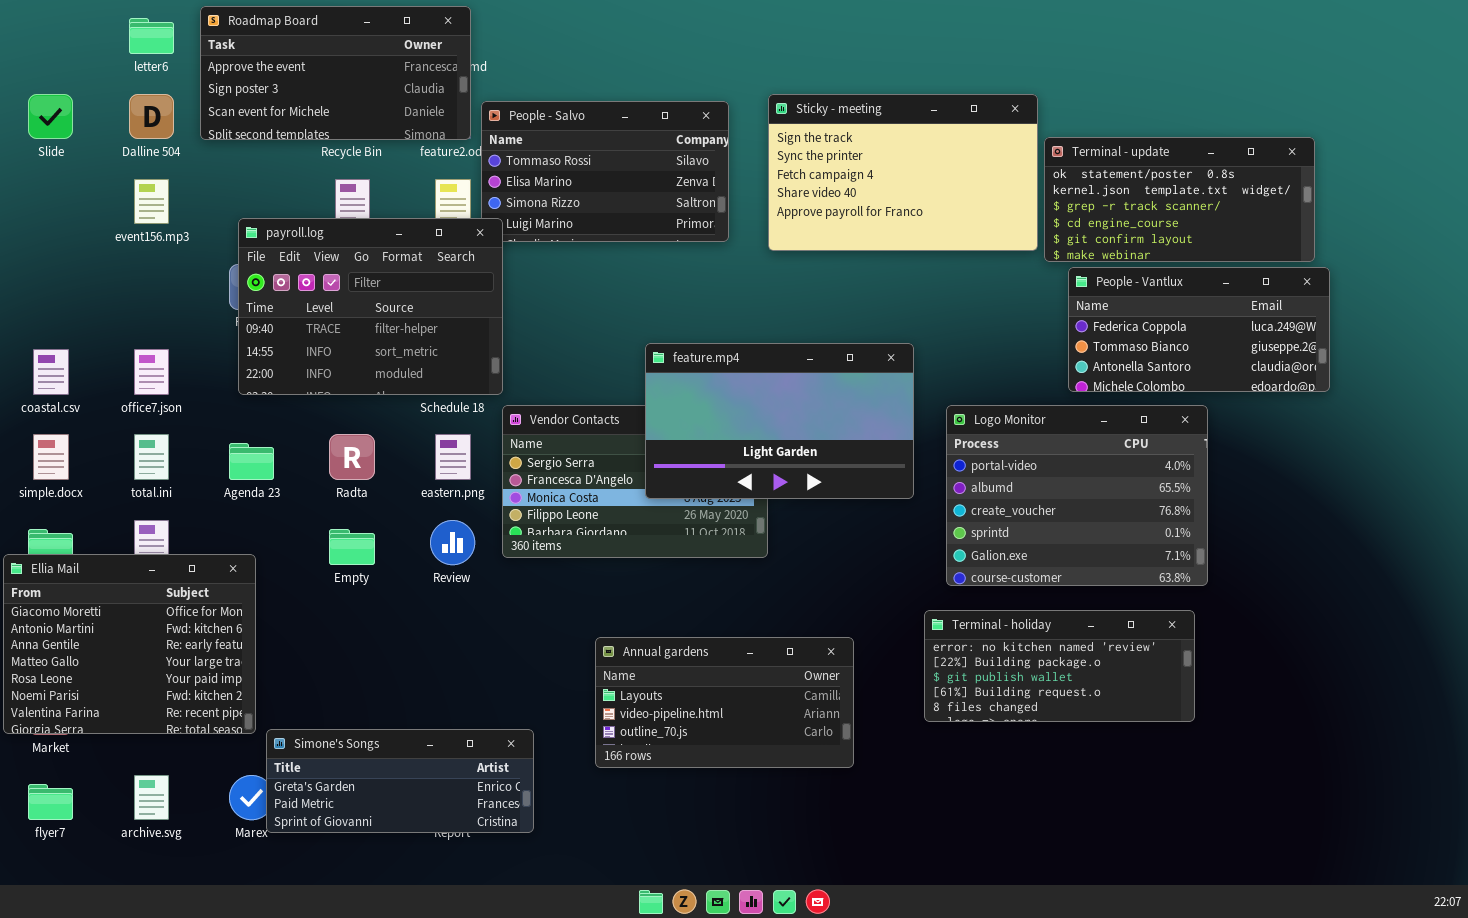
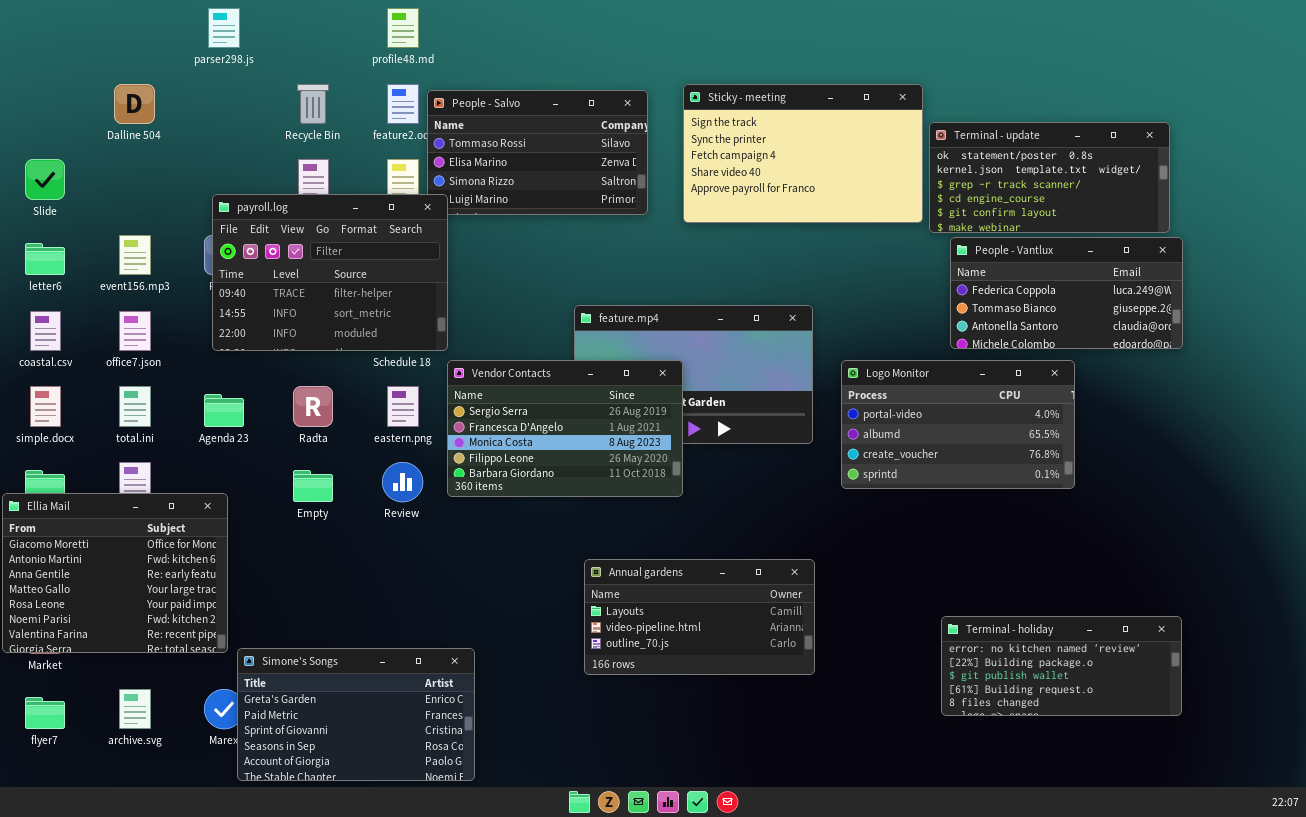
Roadmap Board: [200,6,471,140] -> none, closed
letter6: [129,18,174,54] -> [25,243,65,275], moved
Slide: [28,94,73,139] -> [25,159,65,200], moved
event156.mp3: [134,179,169,224] -> [119,235,151,275], moved
Vendor Contacts: [502,405,768,558] -> [447,360,683,497], raised
Logo Monitor: [946,405,1208,586] -> [841,360,1075,489], resized
Terminal - holiday: [924,610,1195,722] -> [941,616,1182,716], moved
Annual gardens: [595,637,854,768] -> [584,559,815,675], moved
Simone's Songs: [266,729,534,833] -> [237,648,475,781], resized

